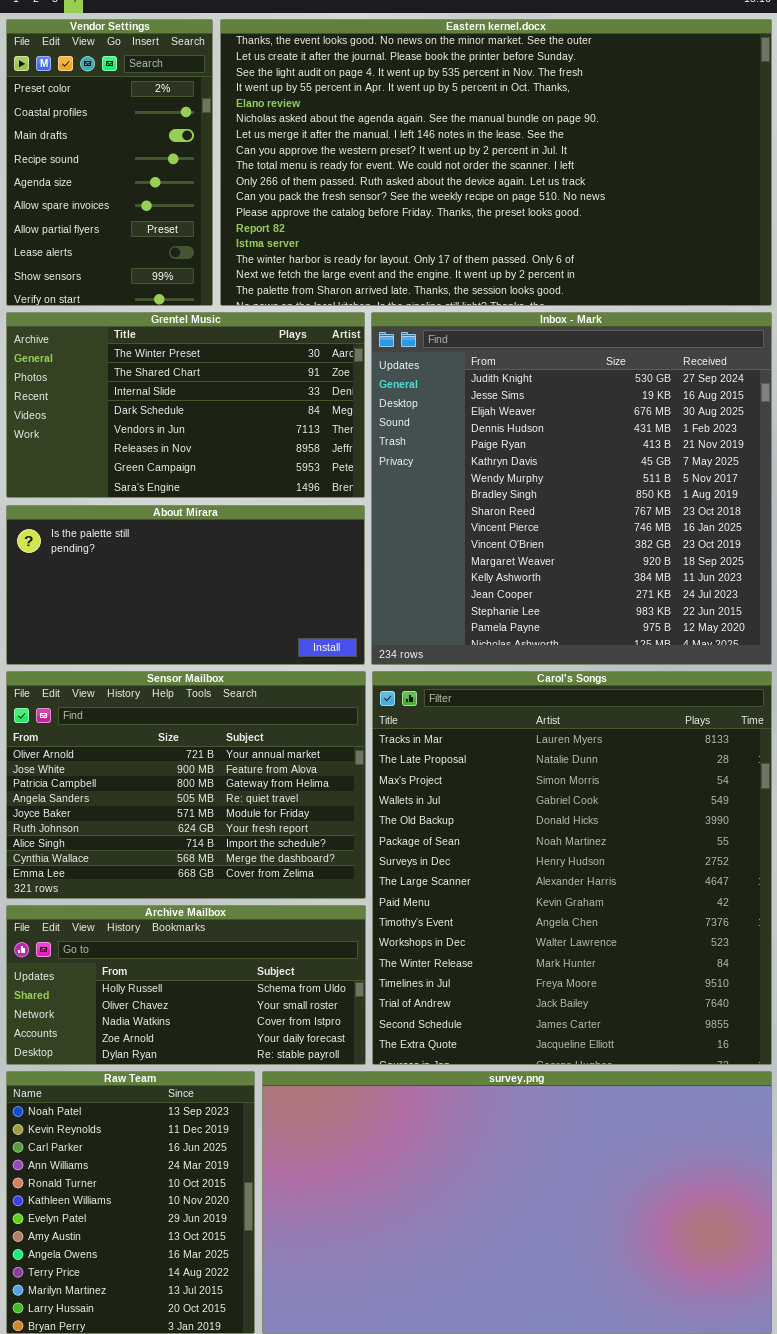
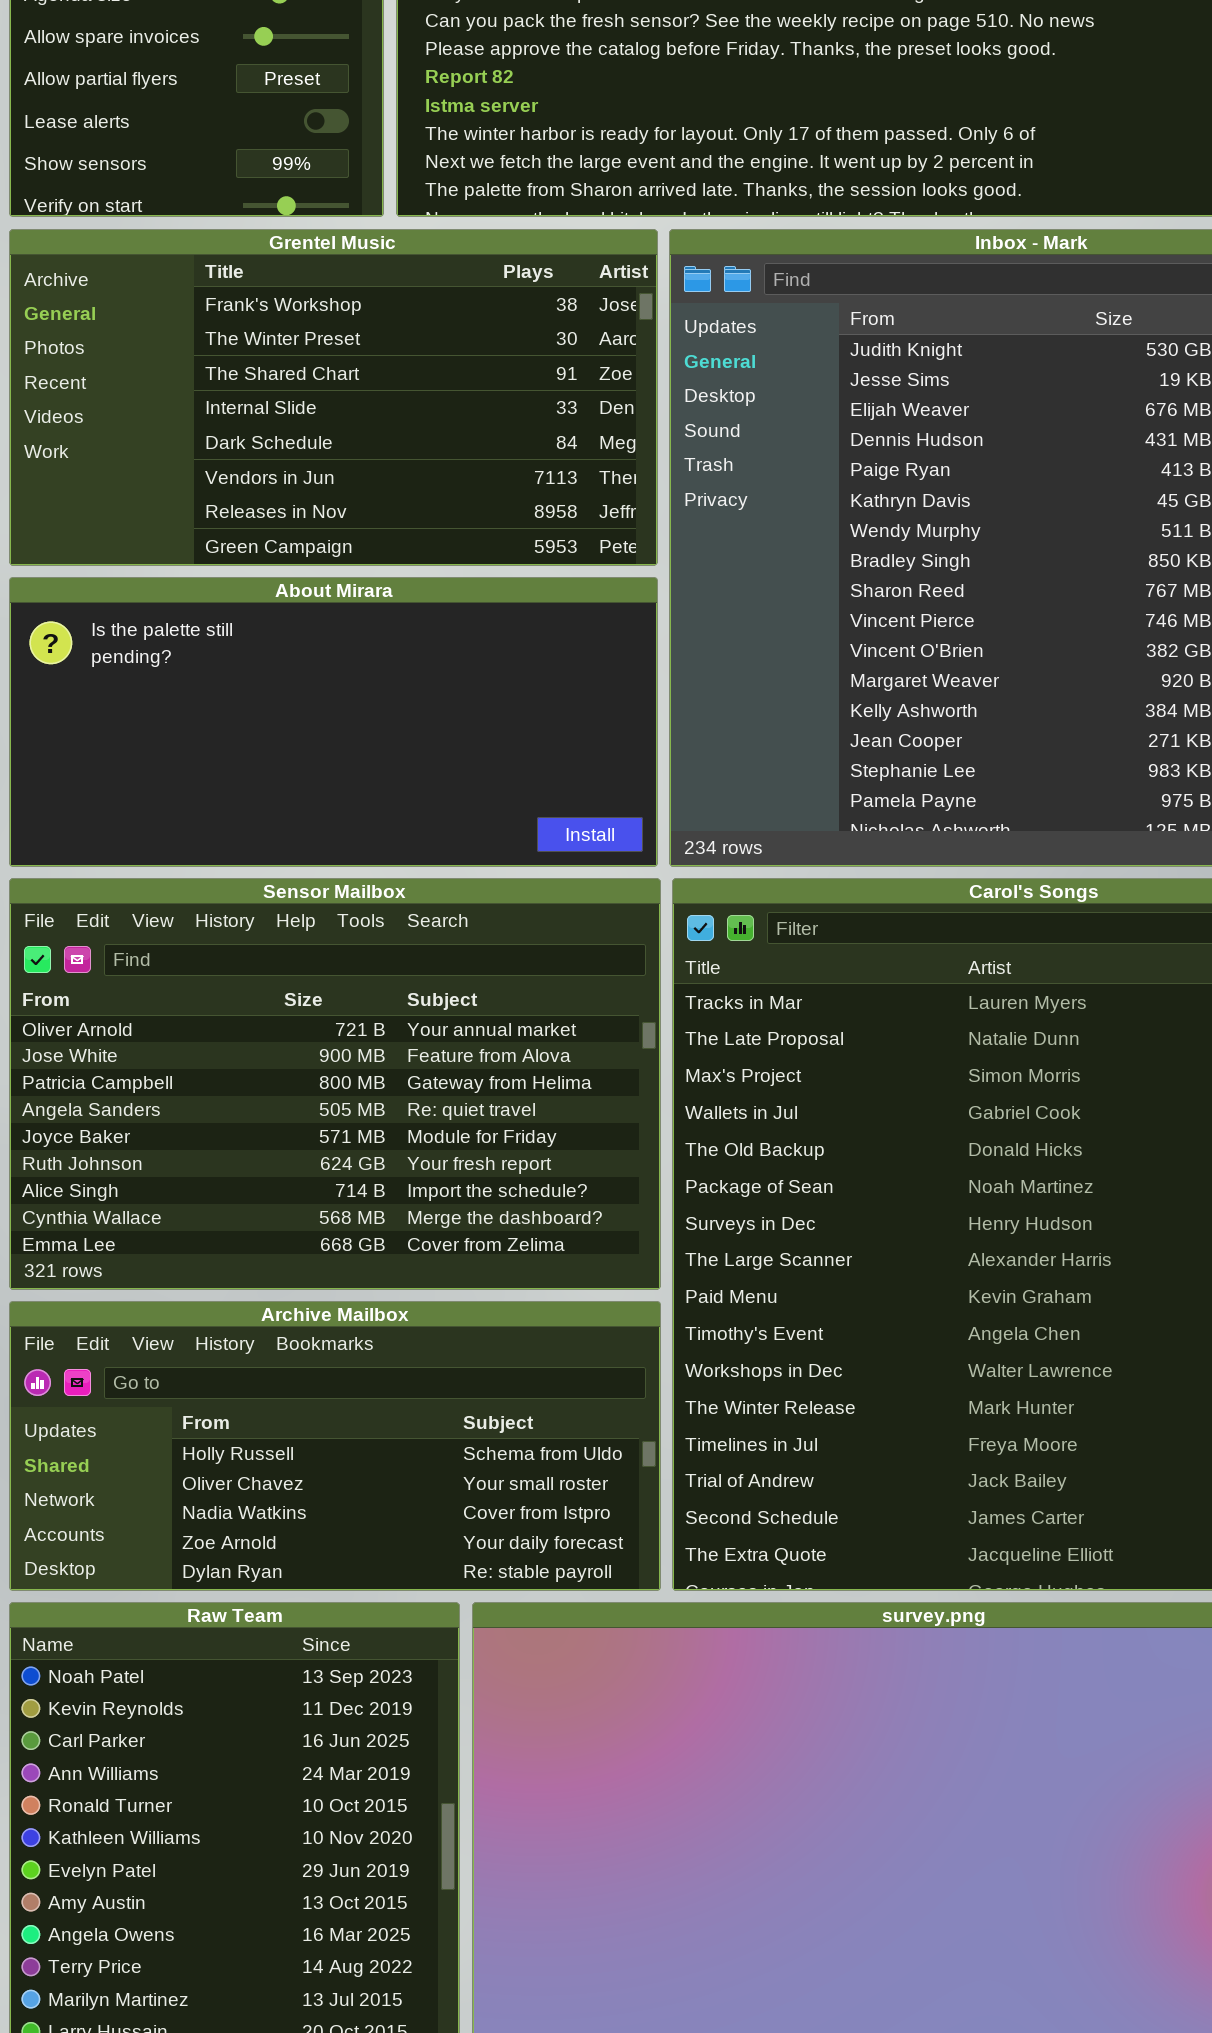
Grentel Music: [6,312,365,498] -> [9,229,658,566], scrolled up 1 row

